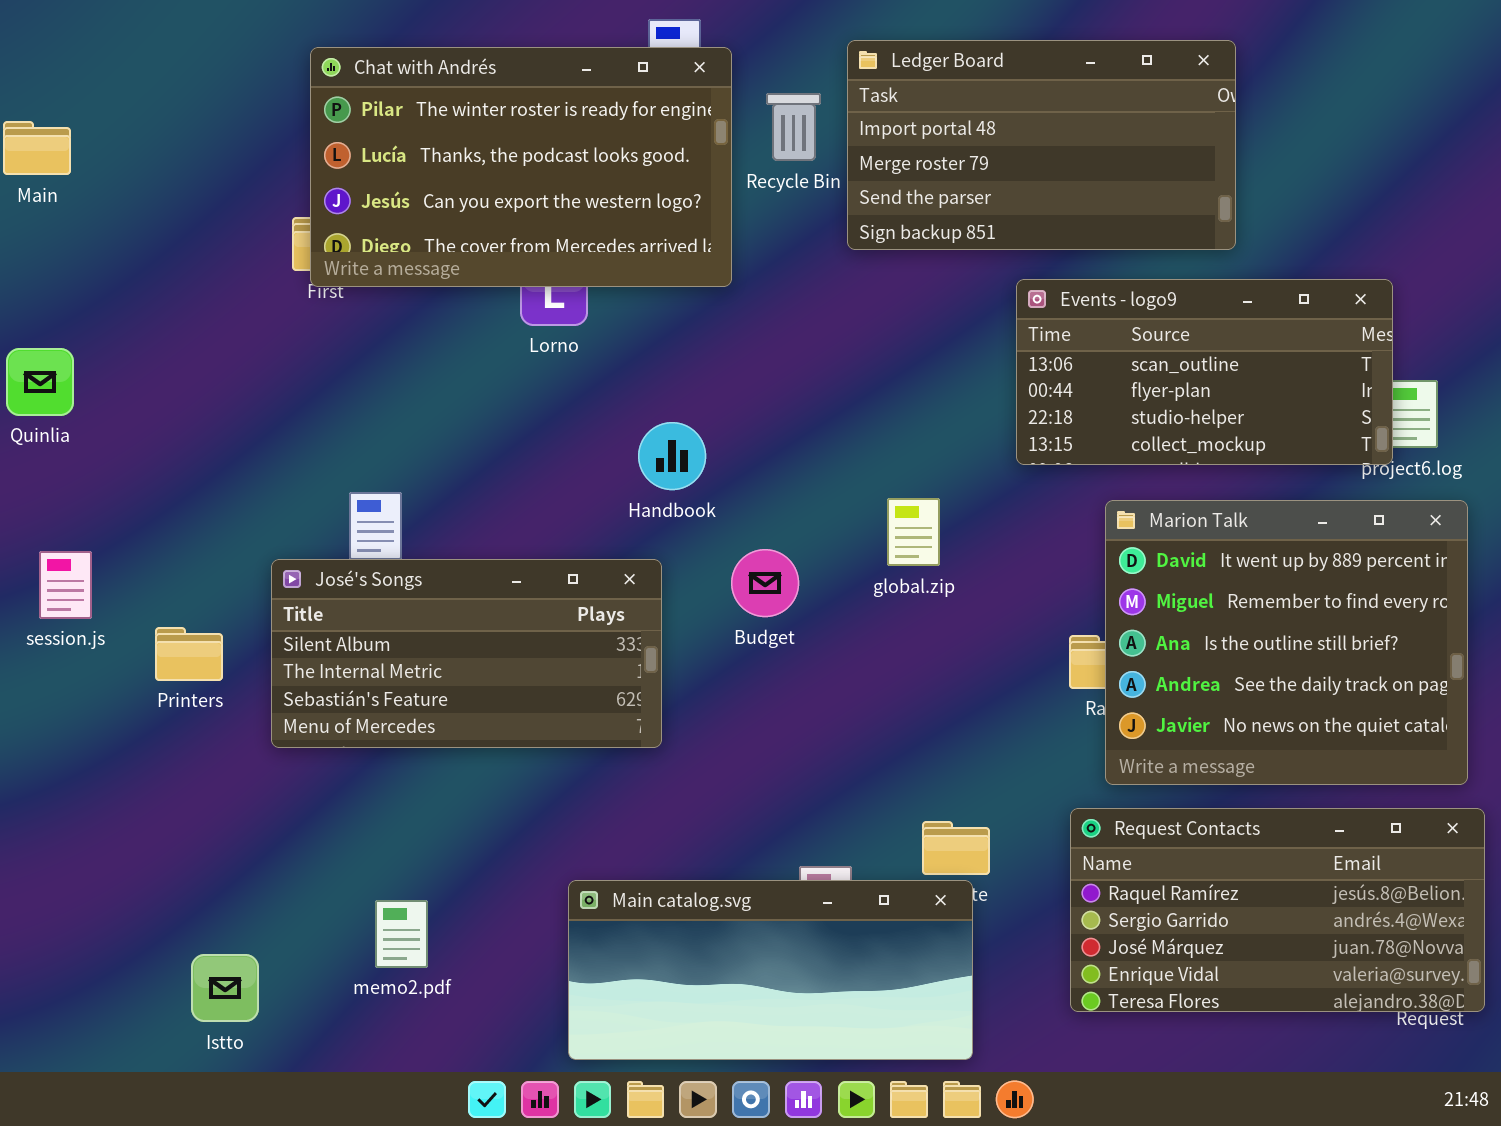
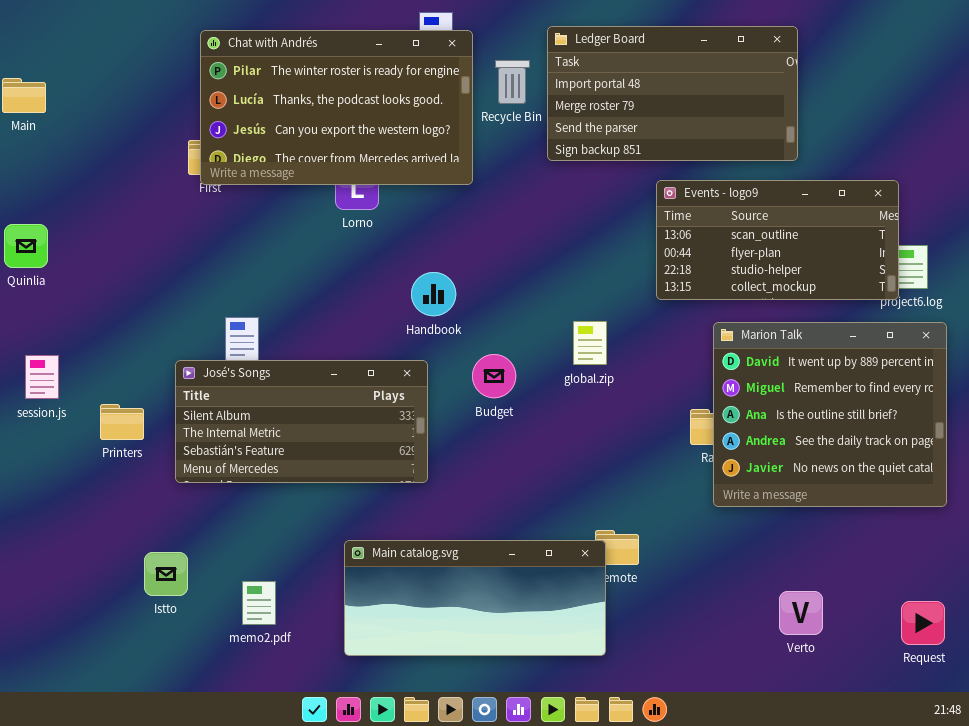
Request Contacts: [1070,808,1485,1012] -> none, closed
Main catalog.svg: [568,880,973,1060] -> [344,540,606,656], moved
Istto: [191,954,259,1022] -> [144,552,188,596], moved

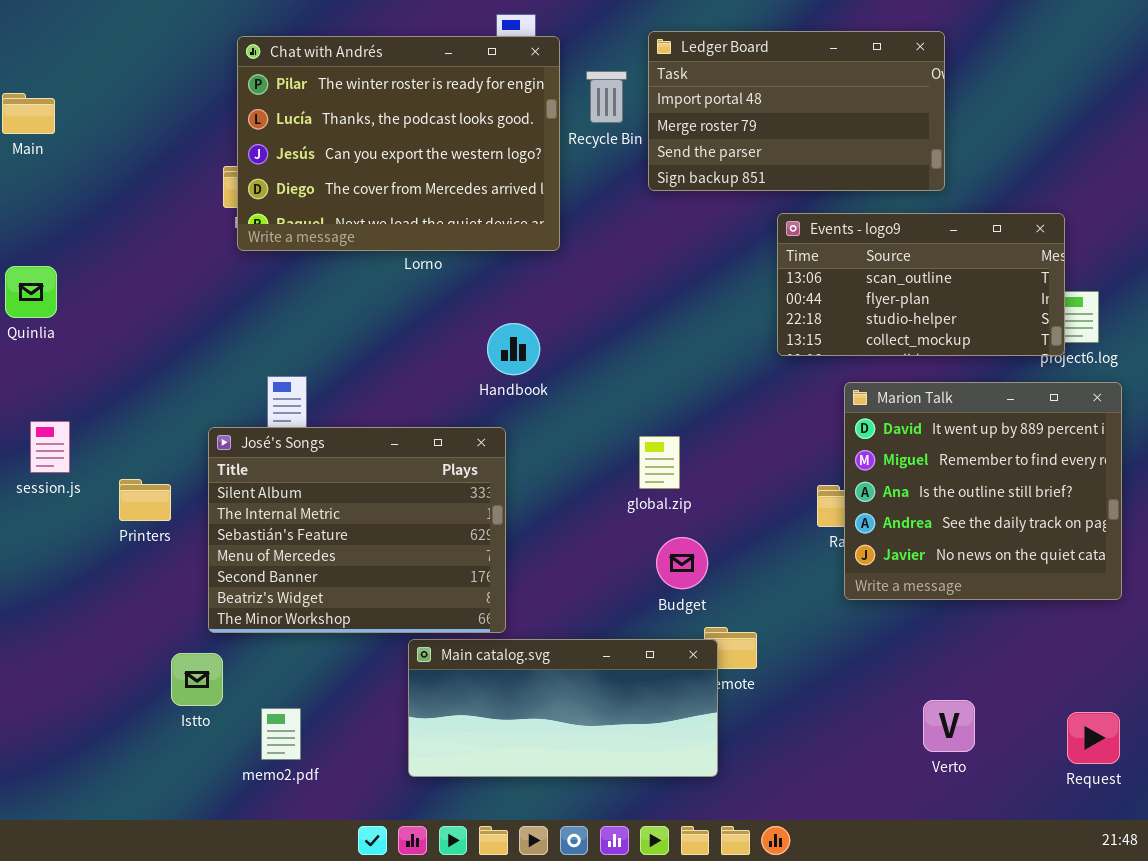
Chat with Andrés: [200,30,473,185] -> [237,36,560,251], resized
global.zip: [573,321,607,365] -> [639,436,680,489], moved
Budget: [472,354,516,398] -> [656,537,708,589], moved
José's Songs: [175,360,428,483] -> [208,427,506,633], resized
memo2.pdf: [242,581,276,625] -> [261,708,301,760], moved

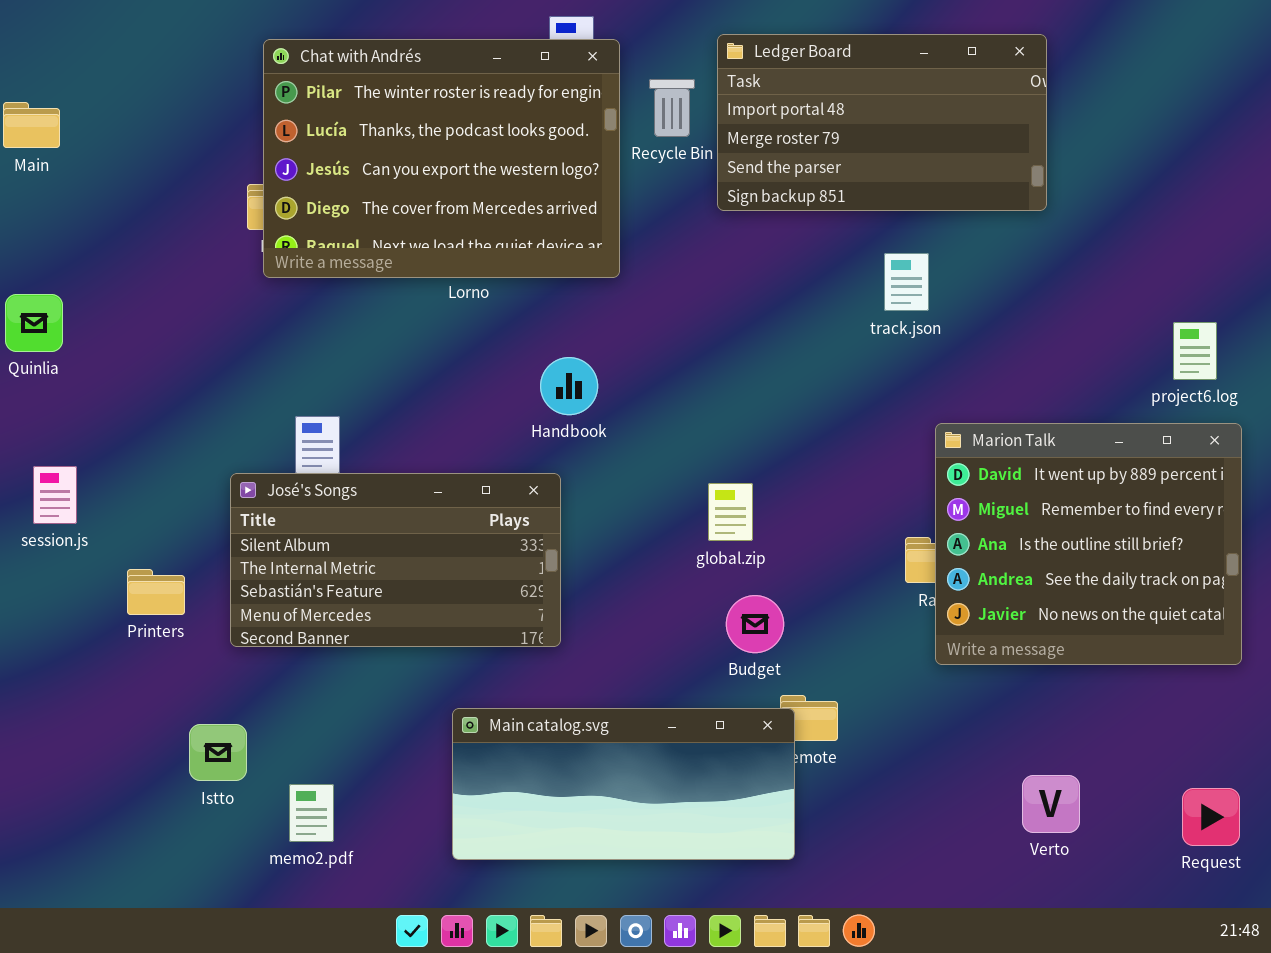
Events - logo9: [777,213,1065,356] -> none, closed
José's Songs: [208,427,506,633] -> [230,473,561,647], resized
Printers: [119,479,171,521] -> [127,569,185,615], moved

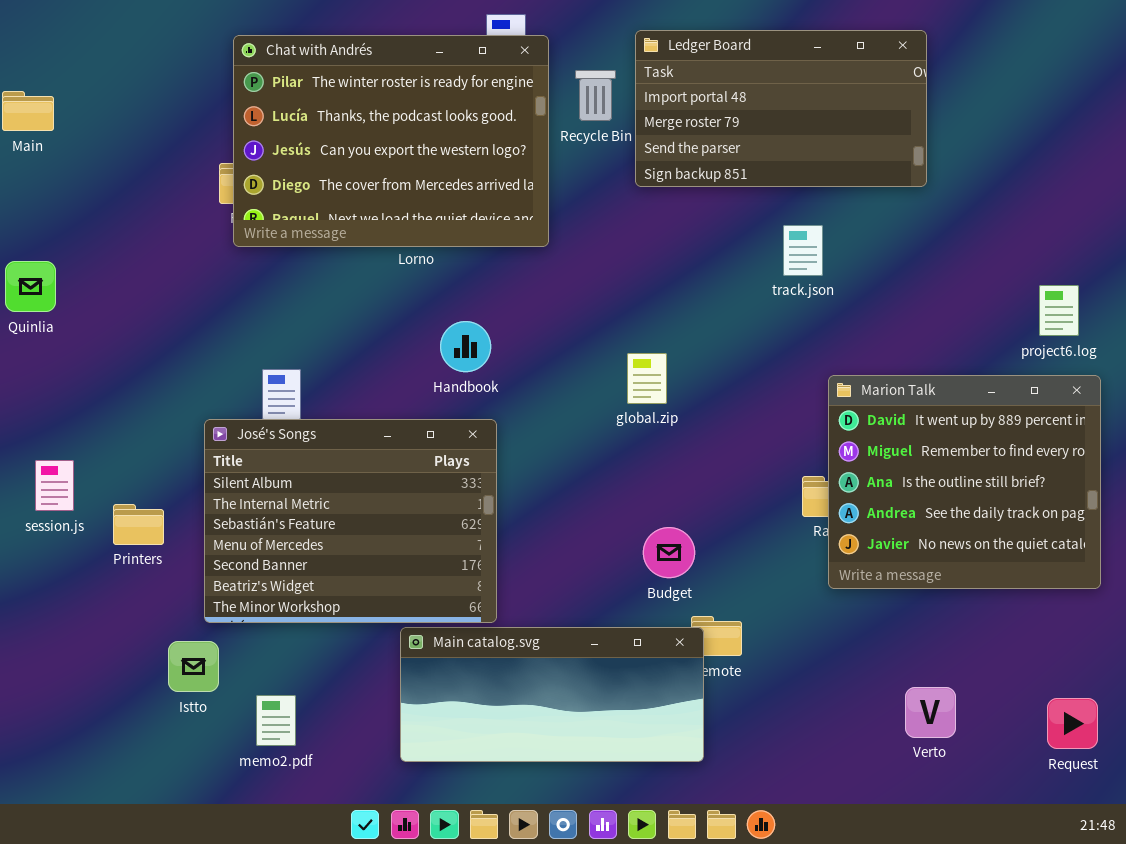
Handbook: [540,357,598,415] -> [440,321,491,372], moved
session.js: [33,466,77,524] -> [35,460,74,511], moved
José's Songs: [230,473,561,647] -> [204,419,497,623], resized
global.zip: [708,483,753,541] -> [627,353,667,404], moved

